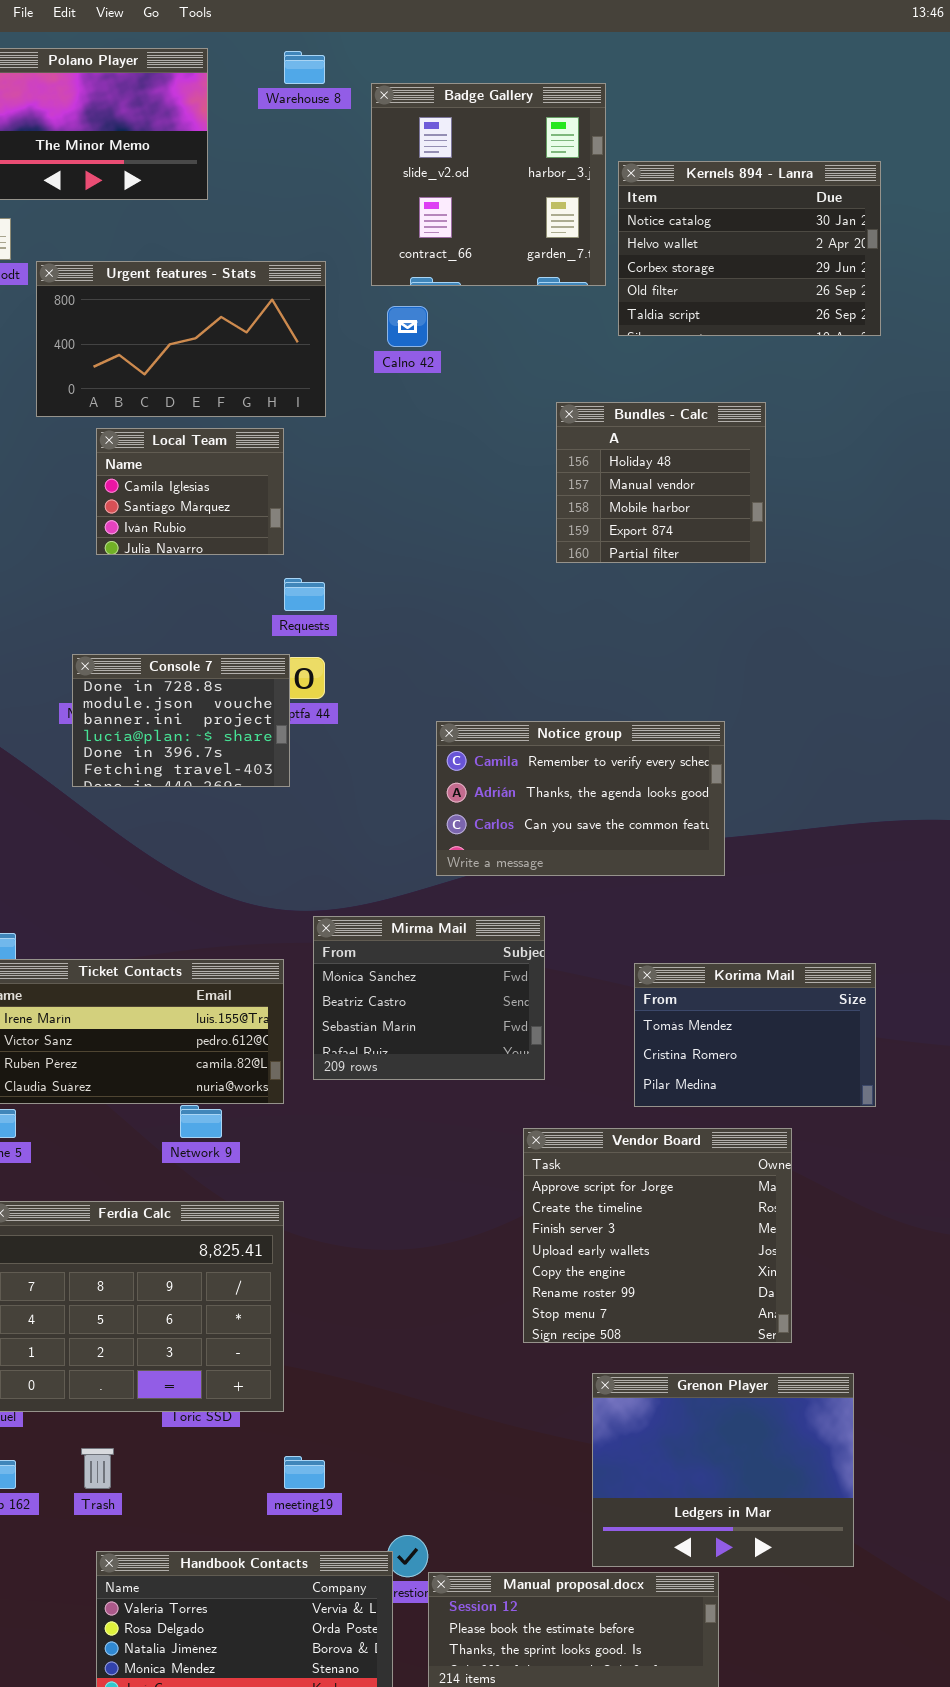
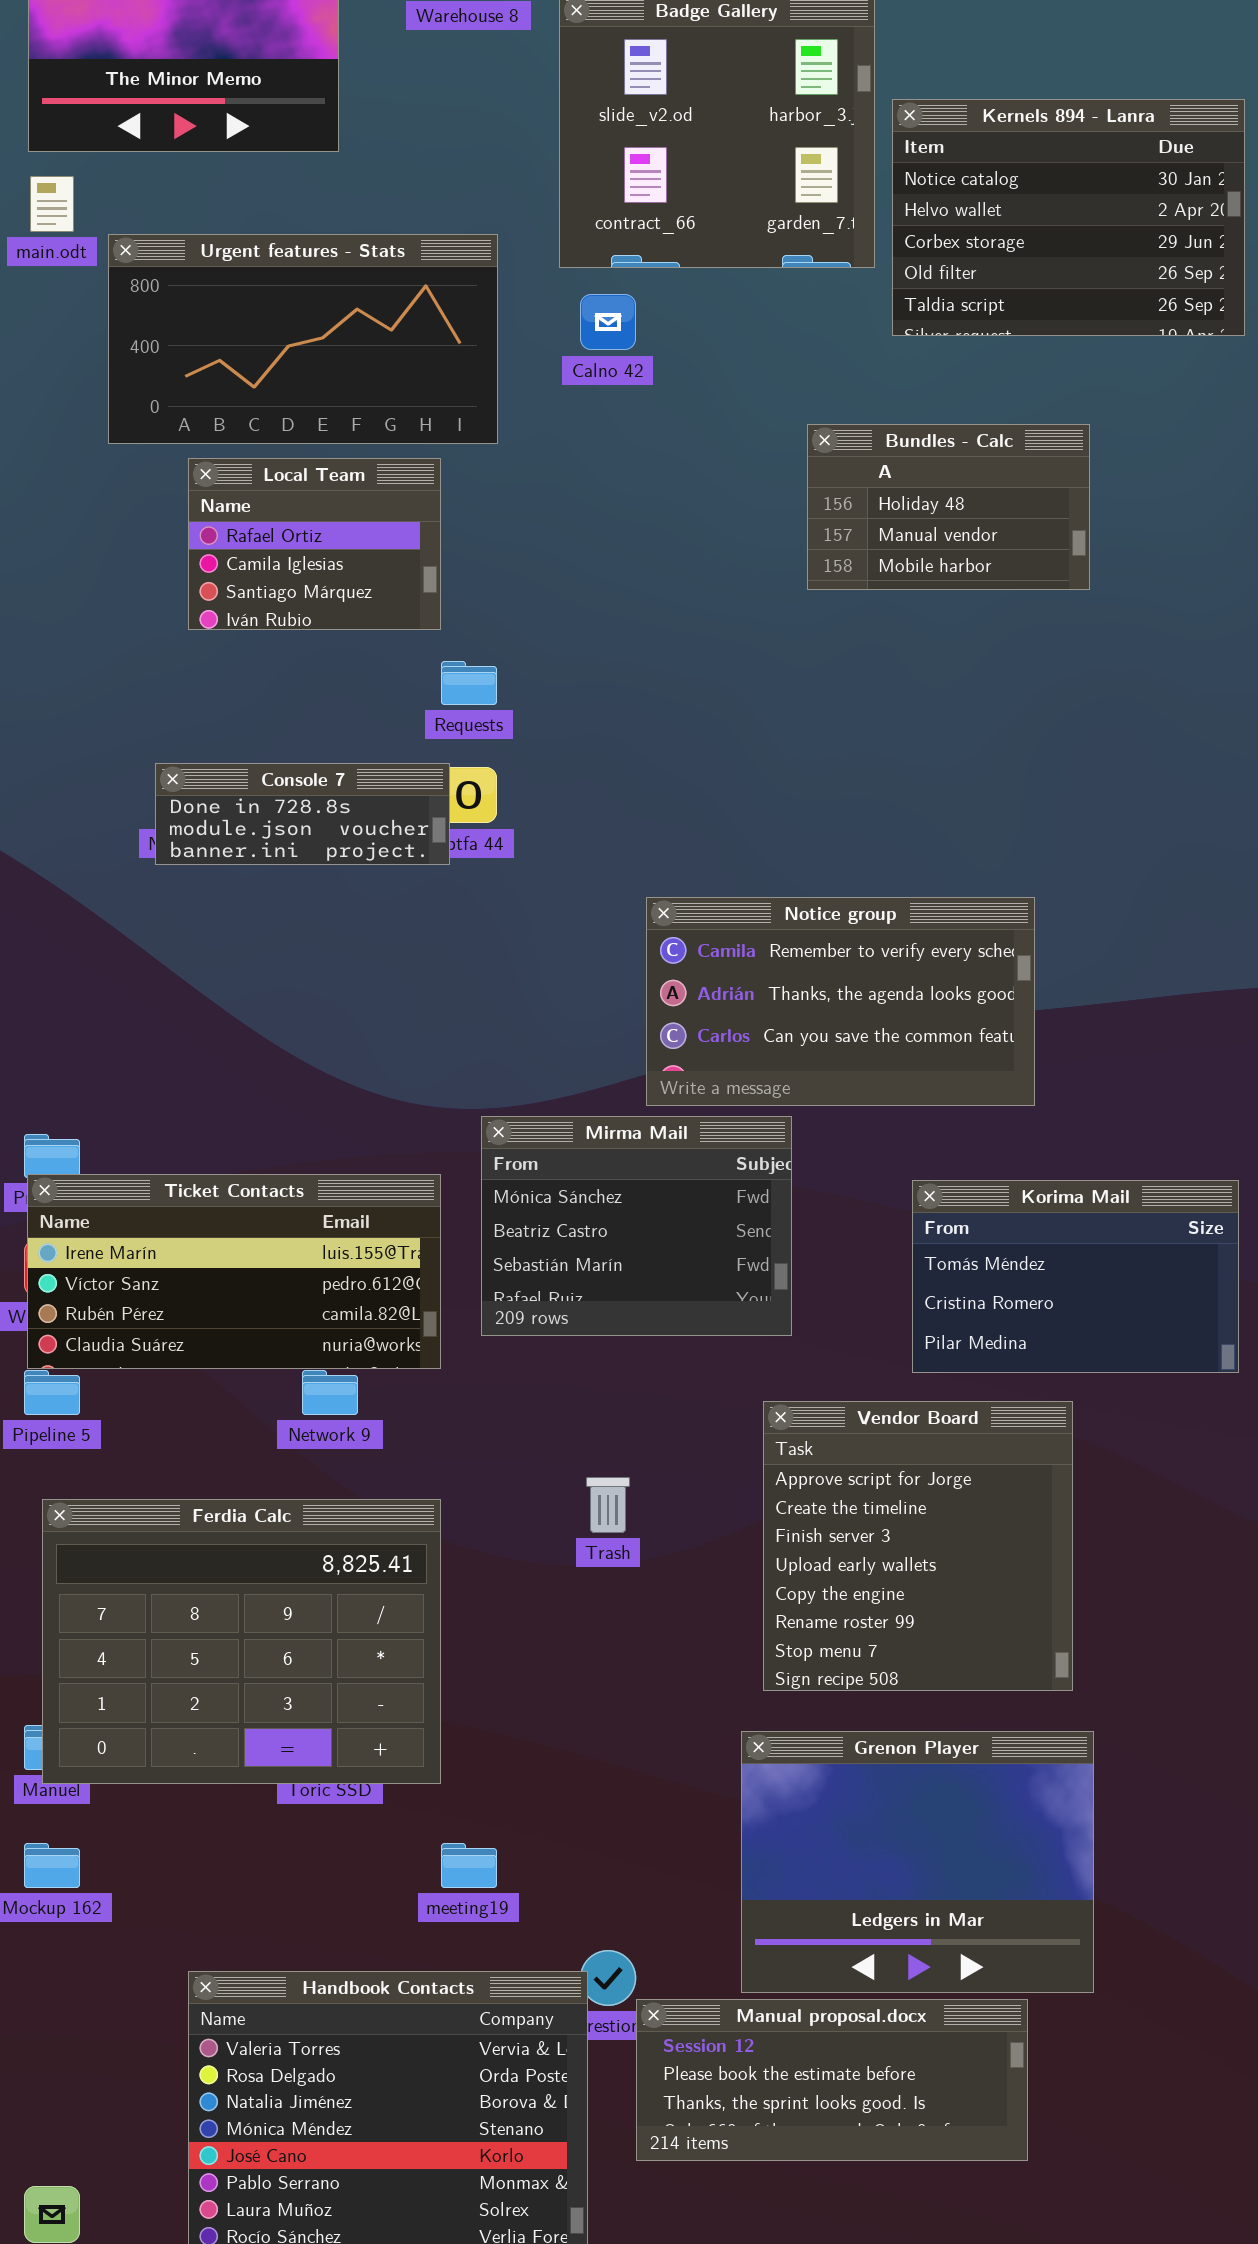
Bundles - Calc: [556,402,766,563] -> [807,424,1090,590], resized
Local Team: [96,428,284,555] -> [188,458,441,630], scrolled up 1 row
Console 7: [72,654,290,787] -> [155,763,450,865], resized
Notice group: [436,721,725,876] -> [646,897,1035,1106], moved
Vendor Board: [523,1128,792,1343] -> [763,1401,1073,1691], resized
Grenon Player: [592,1373,854,1567] -> [741,1731,1094,1993], moved
Trash: [81,1448,114,1489] -> [586,1477,630,1533], moved

